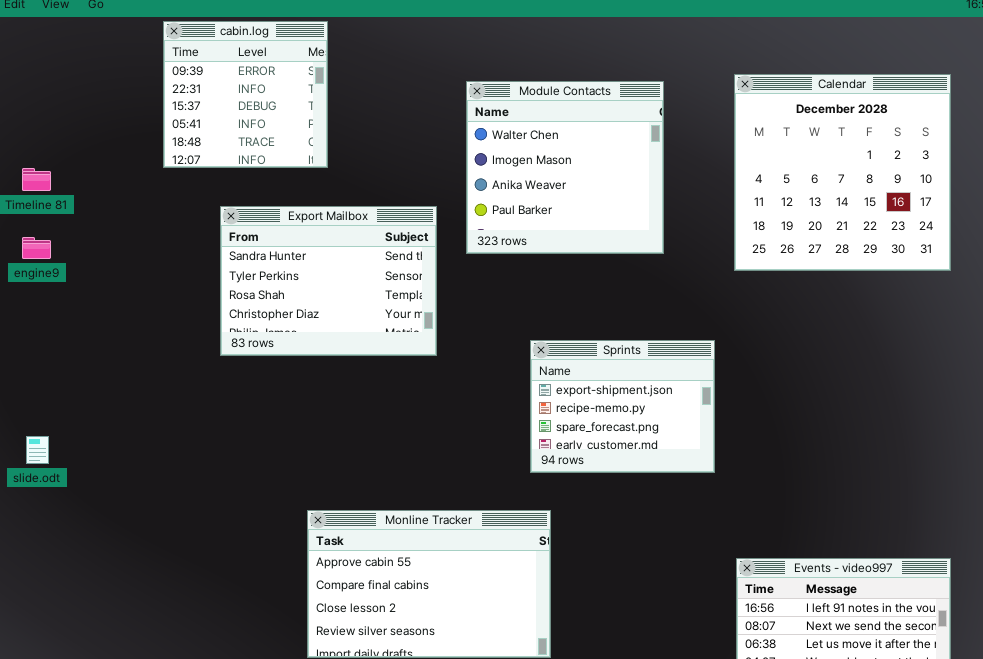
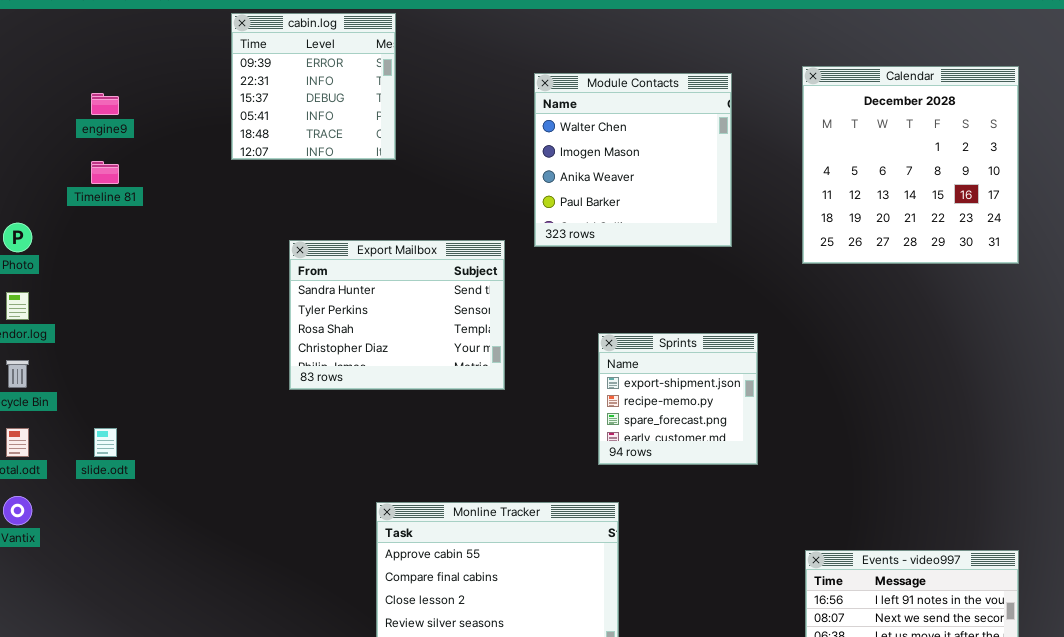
Export Mailbox: [220,206,437,356] -> [289,240,505,390], moved
engine9: [22,237,51,259] -> [91,93,119,115], moved
Sprints: [530,340,715,473] -> [598,333,758,465], resized

